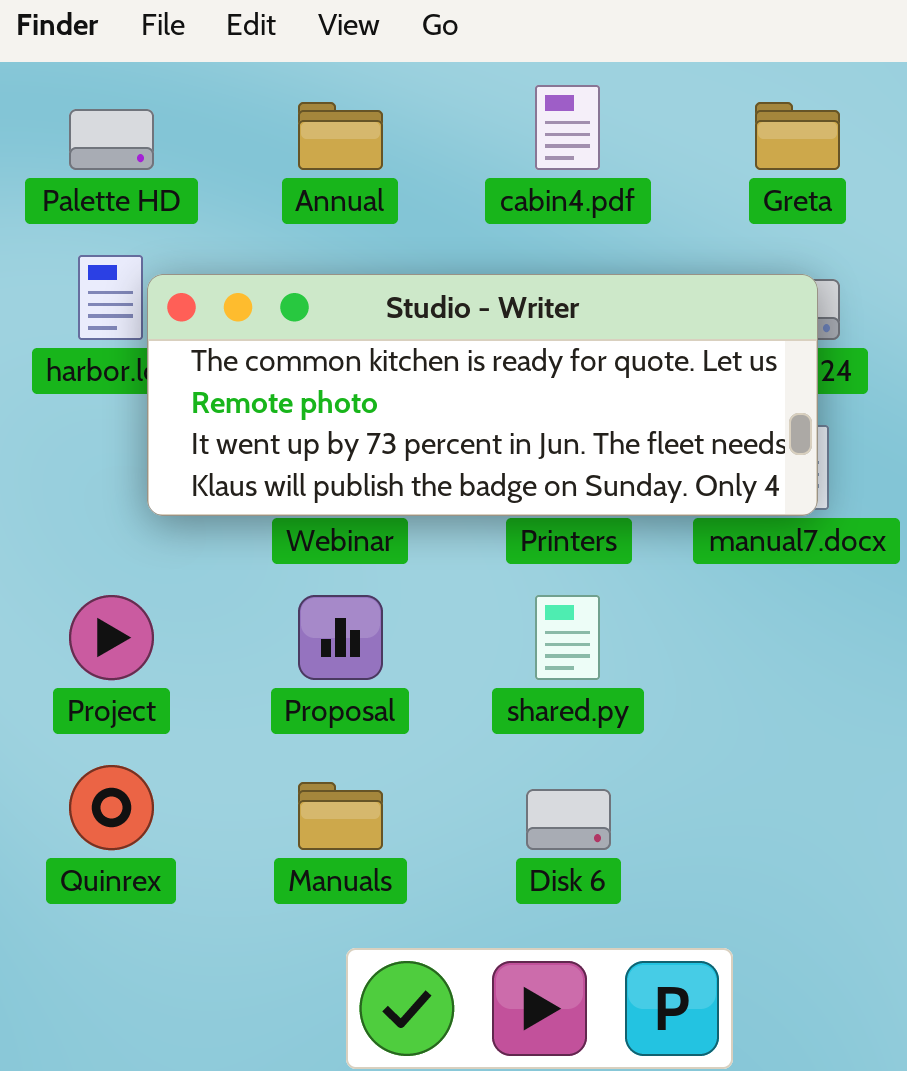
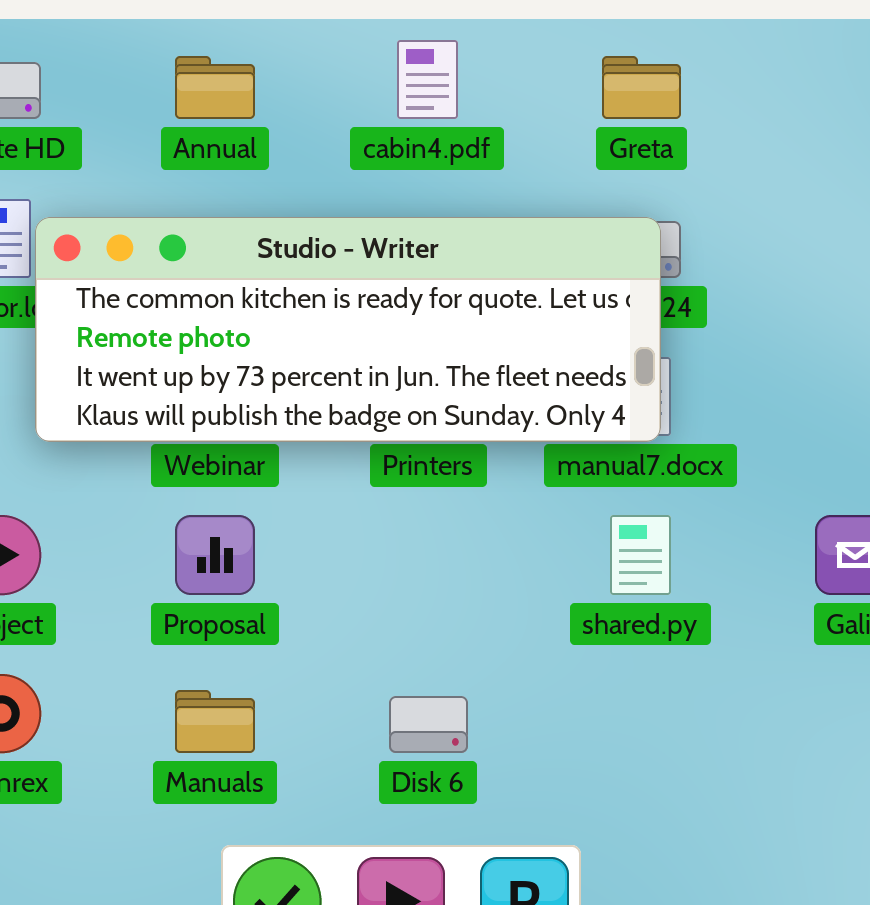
shared.py: [535,595,600,680] -> [610,515,671,595], moved

